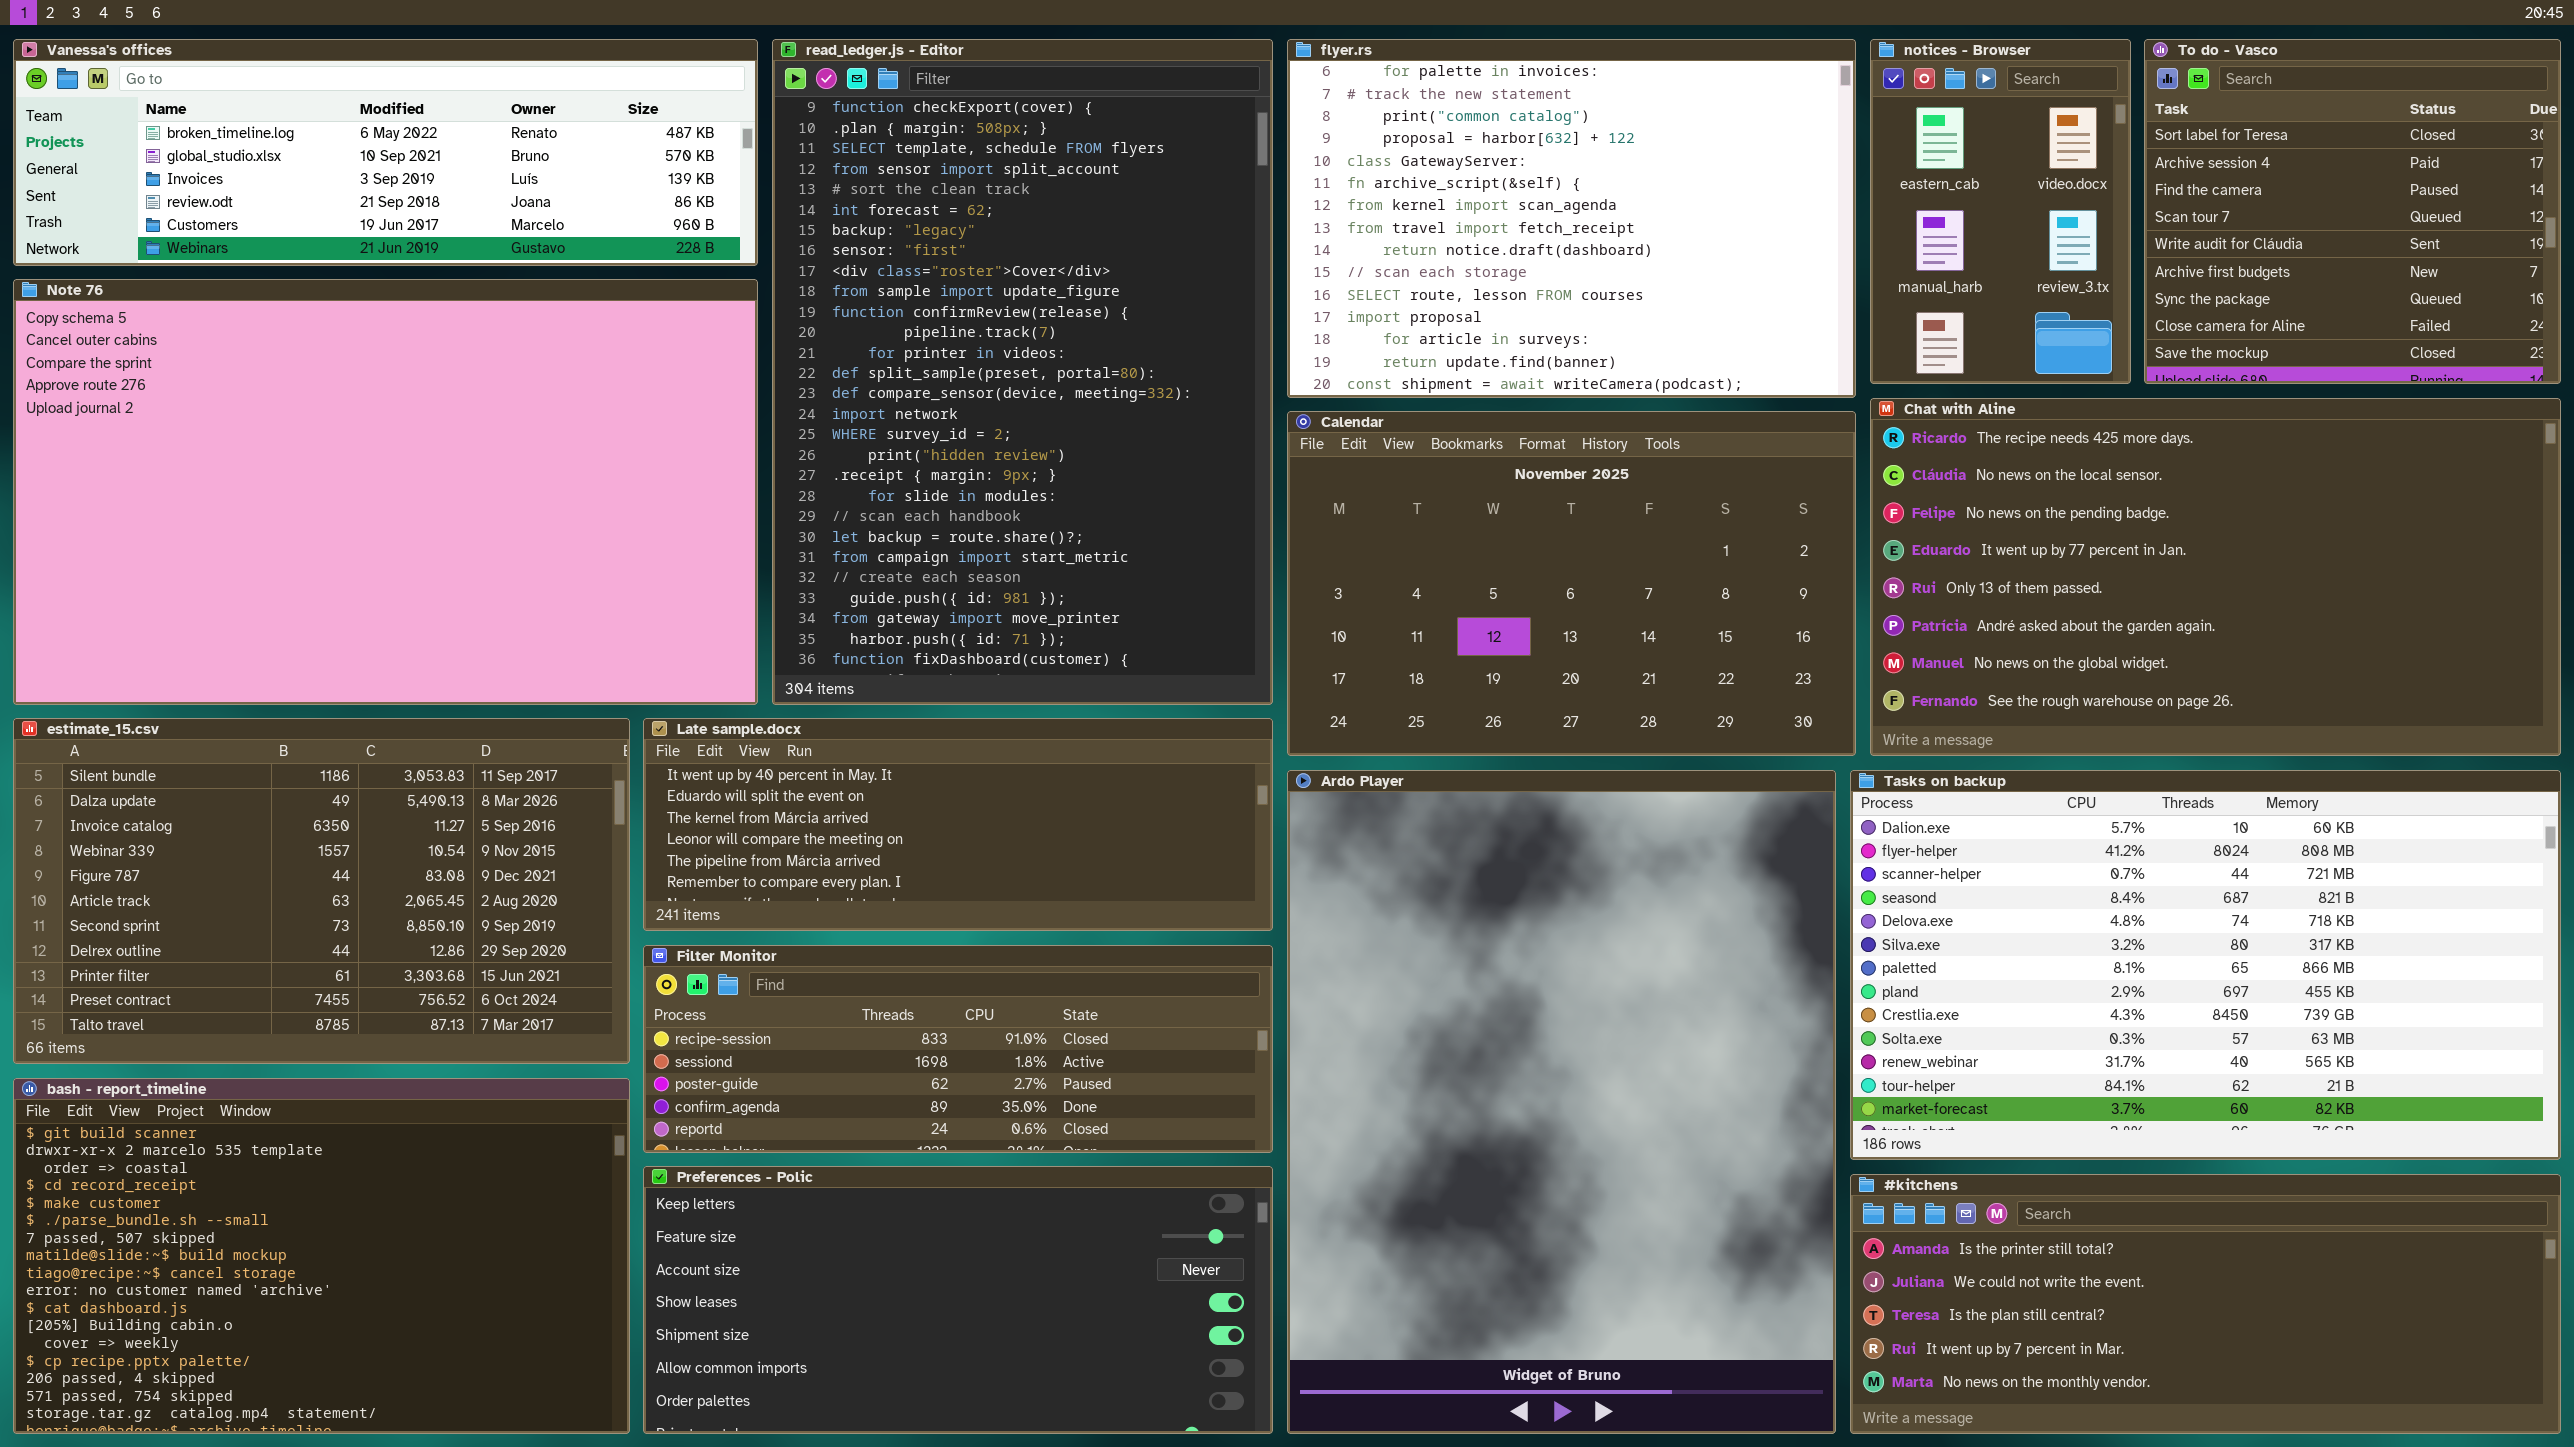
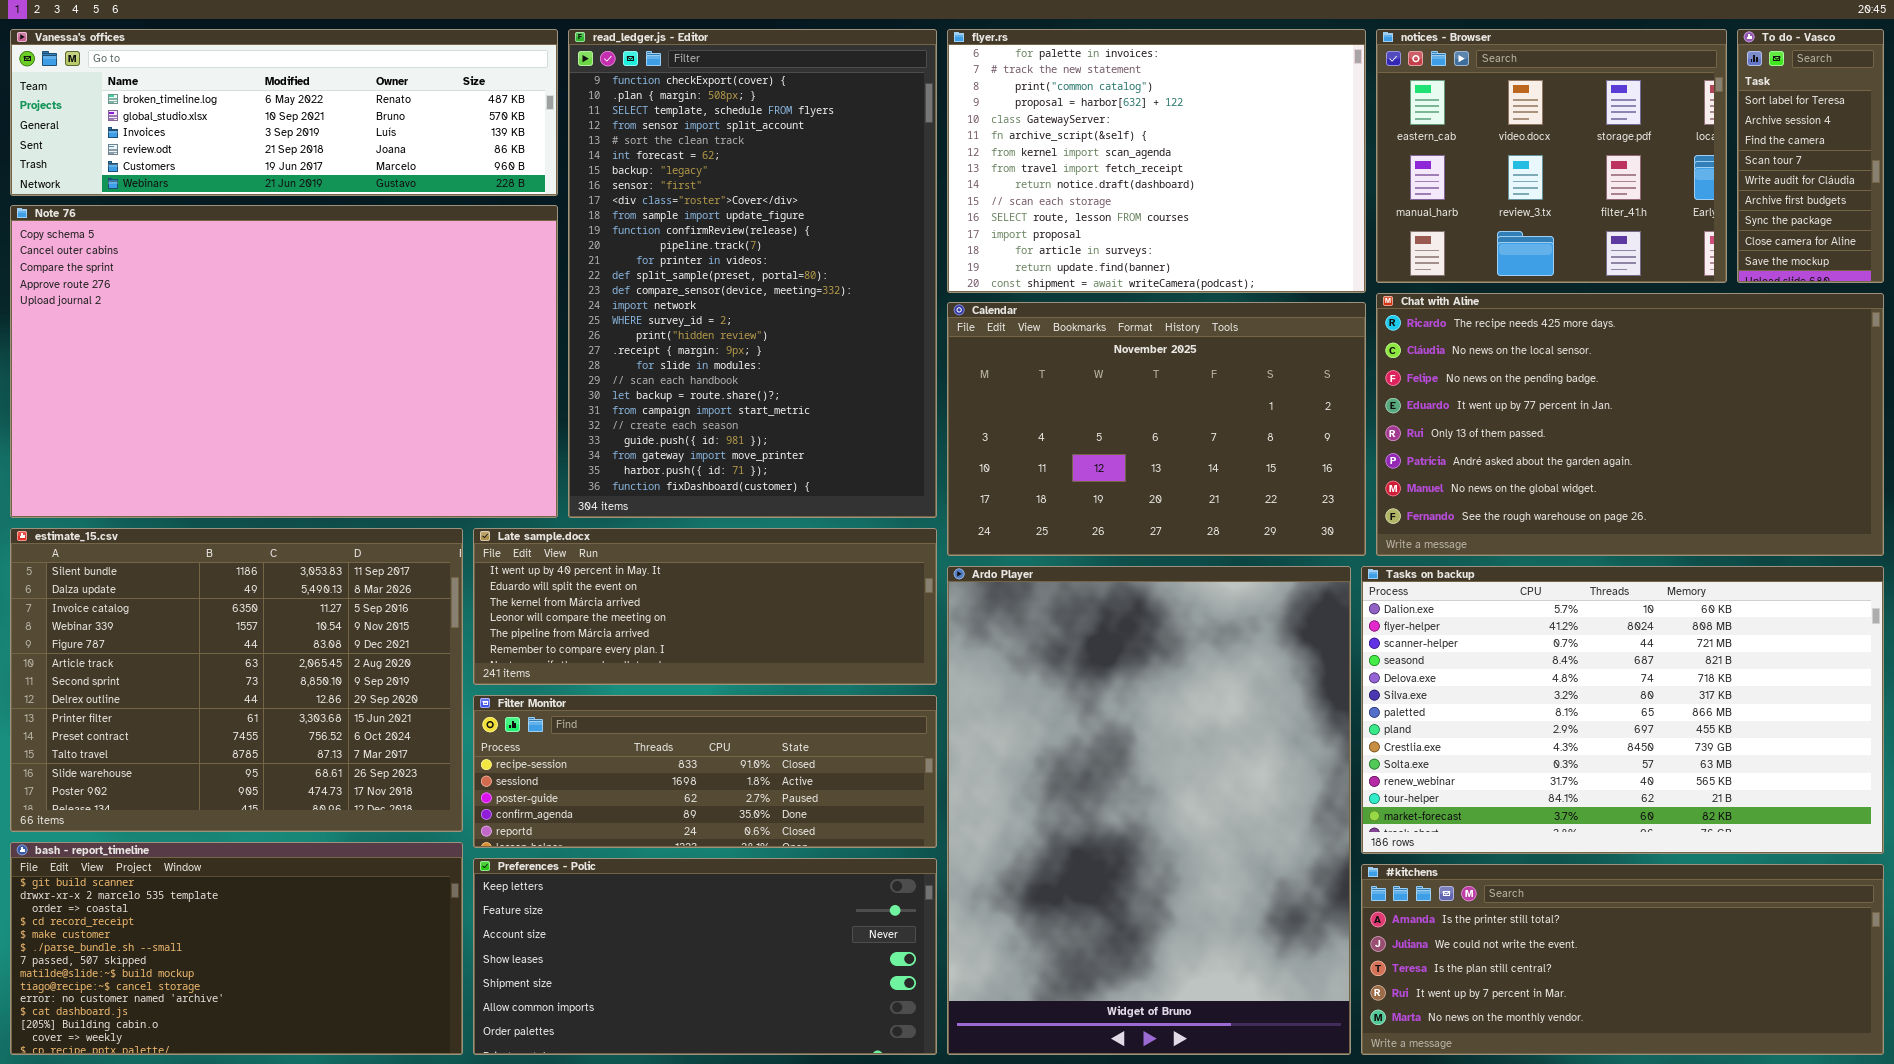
notices - Browser: [1870,39,2131,384] -> [1376,29,1727,283], resized
To do - Vasco: [2144,39,2561,384] -> [1737,29,1884,283], resized
estimate_15.csv: [13,718,630,1064] -> [10,528,463,832], resized
bash - report_timeline: [13,1078,630,1434] -> [10,842,463,1055], resized

